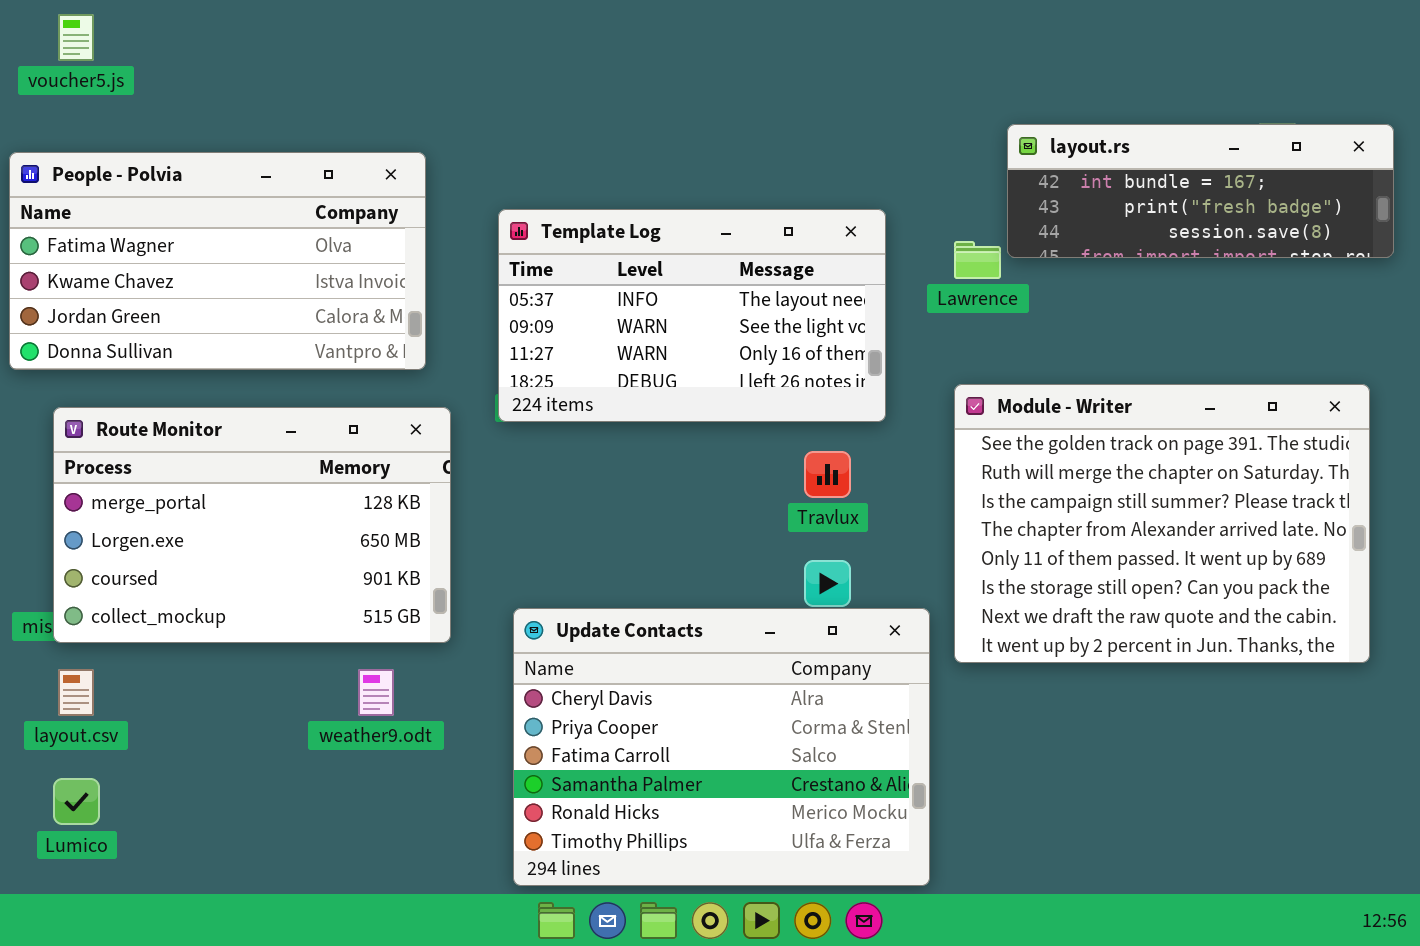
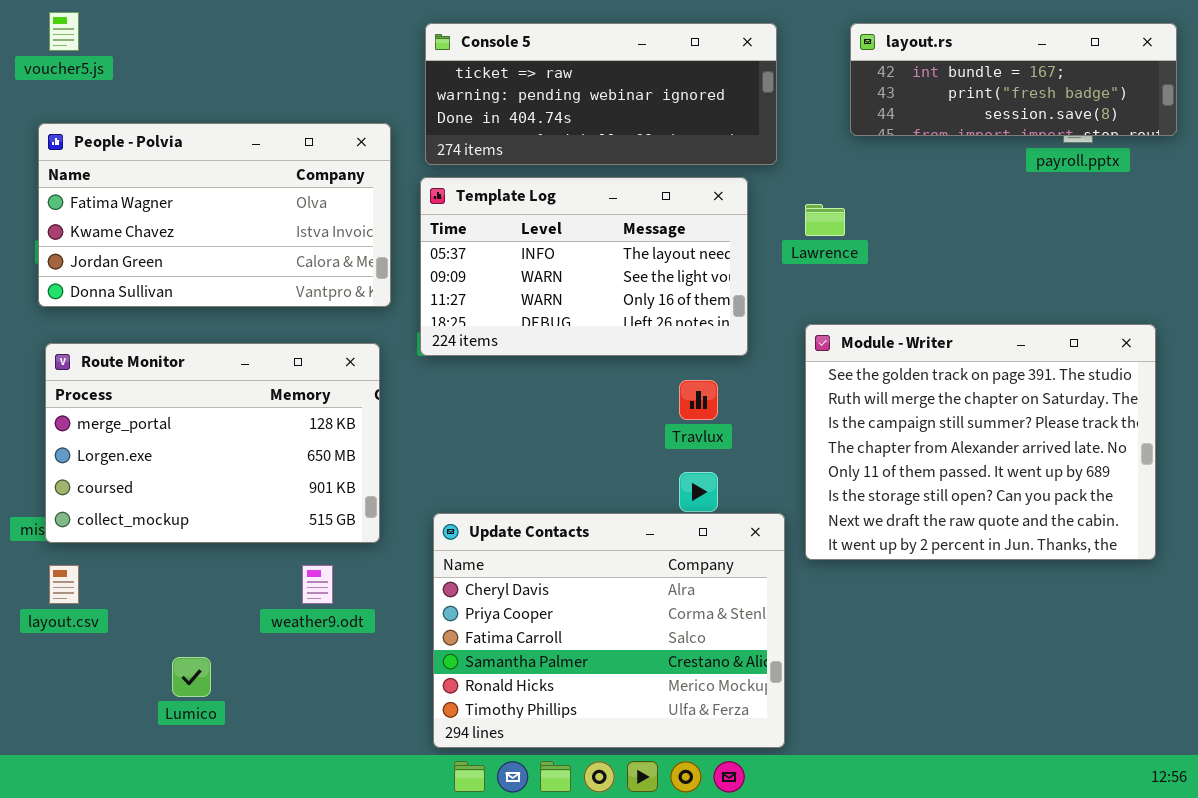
Console 5: none -> [425,23,777,165], opened
layout.rs: [1007,124,1394,258] -> [850,23,1177,136], moved
People - Polvia: [9,152,426,370] -> [38,123,391,307], moved
Lumico: [53,778,100,825] -> [172,657,211,697], moved

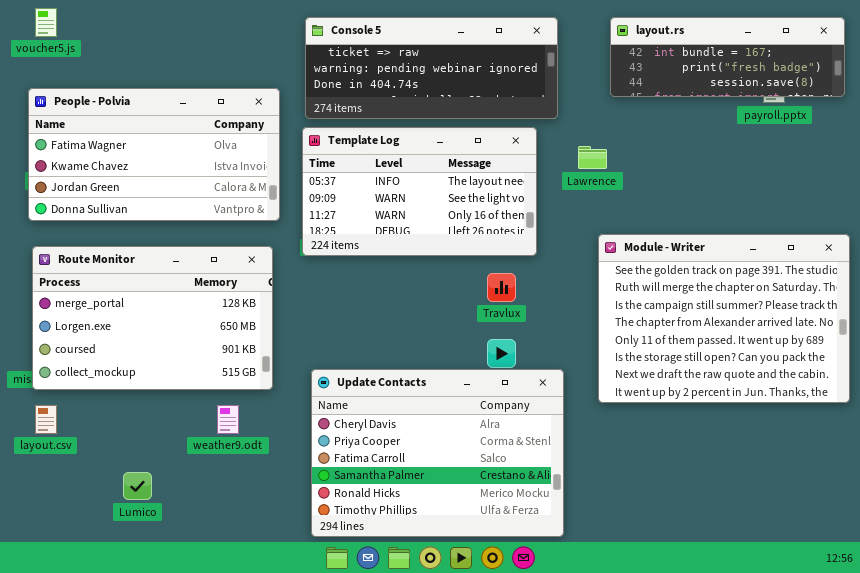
Module - Writer: [805,324,1156,560] -> [598,234,850,403], moved

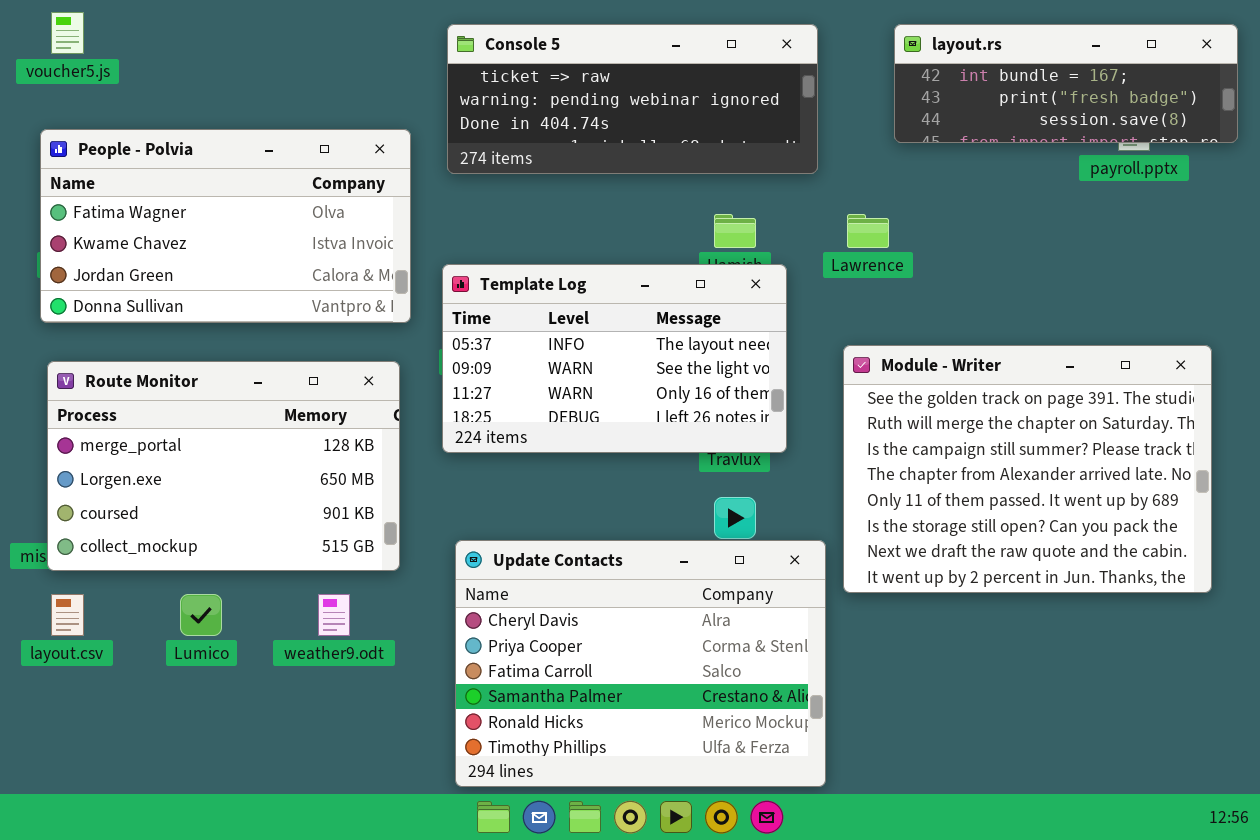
Template Log: [302,127,537,256] -> [442,264,787,453], moved
Module - Writer: [598,234,850,403] -> [843,345,1212,593], moved
Lumico: [123,472,152,500] -> [180,594,222,636], moved

